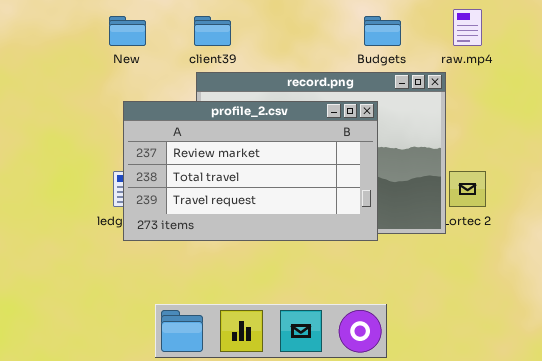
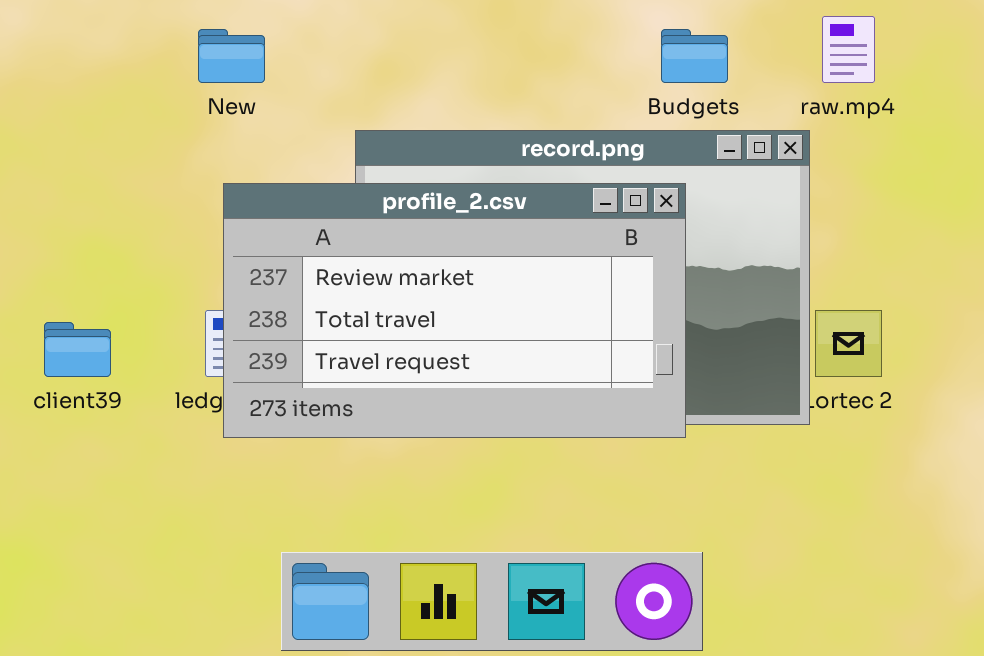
client39: [194,16,231,46] -> [44,322,111,377], moved

